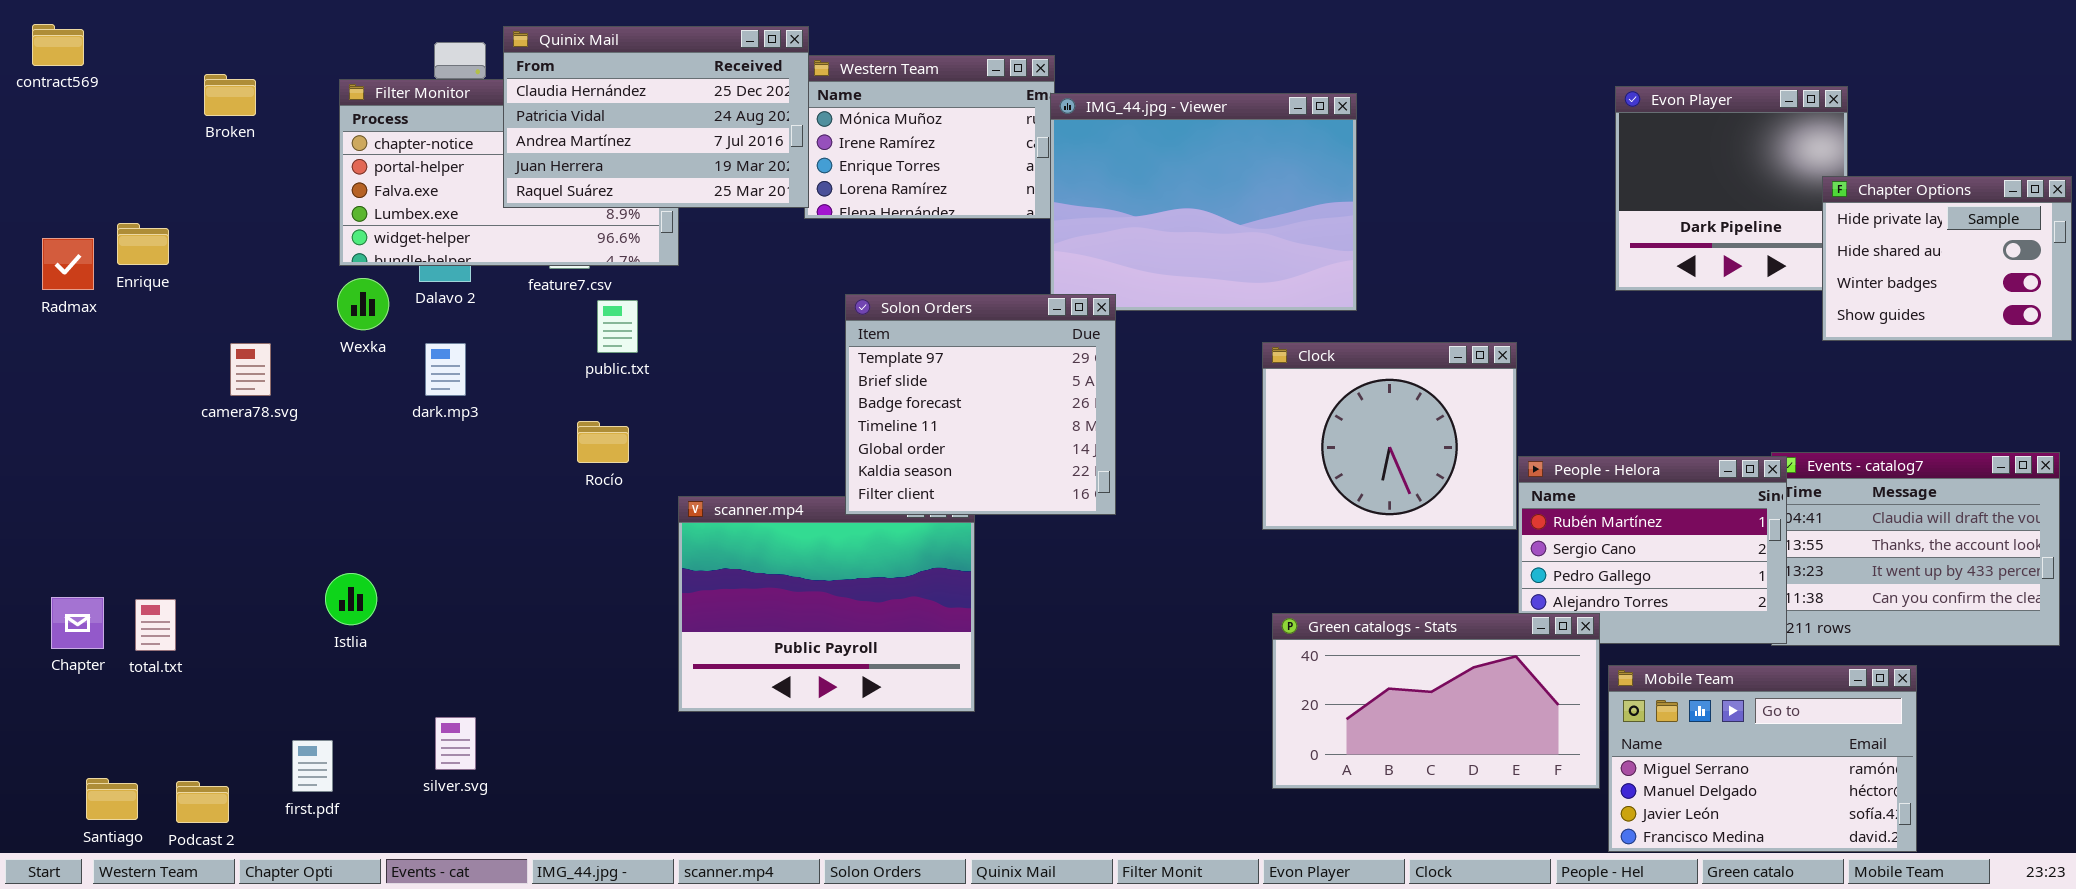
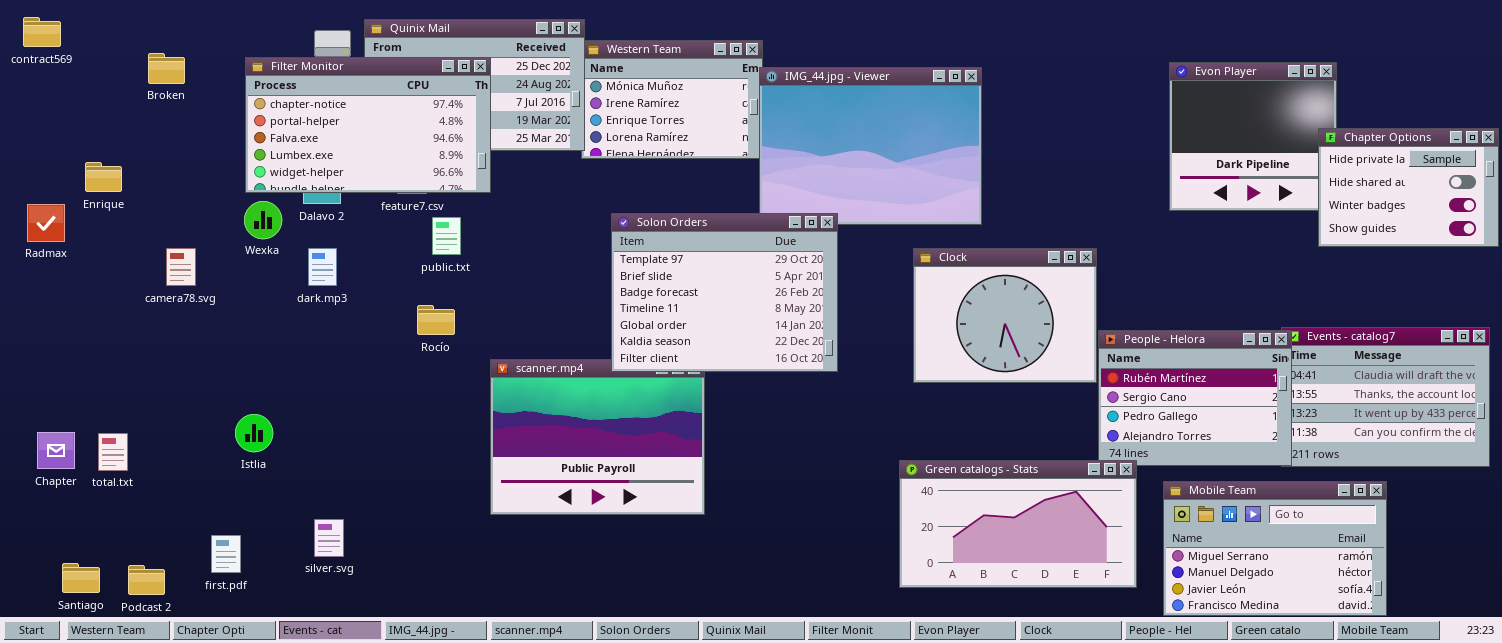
Filter Monitor: [339,79,679,266] -> [245,57,491,193], raised
Radmax: [42,238,94,290] -> [27,204,65,242], moved
Solon Orders: [845,294,1116,515] -> [611,213,838,372], resized
Green catalogs - Stats: [1272,613,1600,789] -> [899,460,1137,588], moved

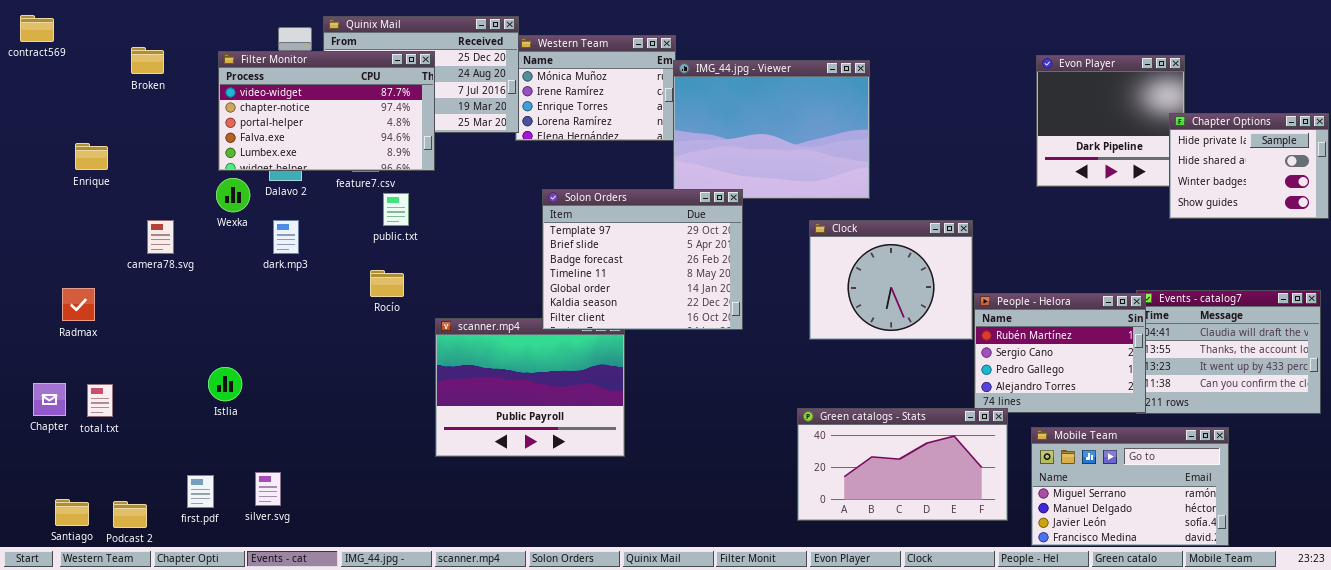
Filter Monitor: [245,57,491,193] -> [218,51,435,171], scrolled up 1 row
Radmax: [27,204,65,242] -> [62,288,95,321], moved
silver.svg: [314,519,344,557] -> [255,472,281,506], moved

